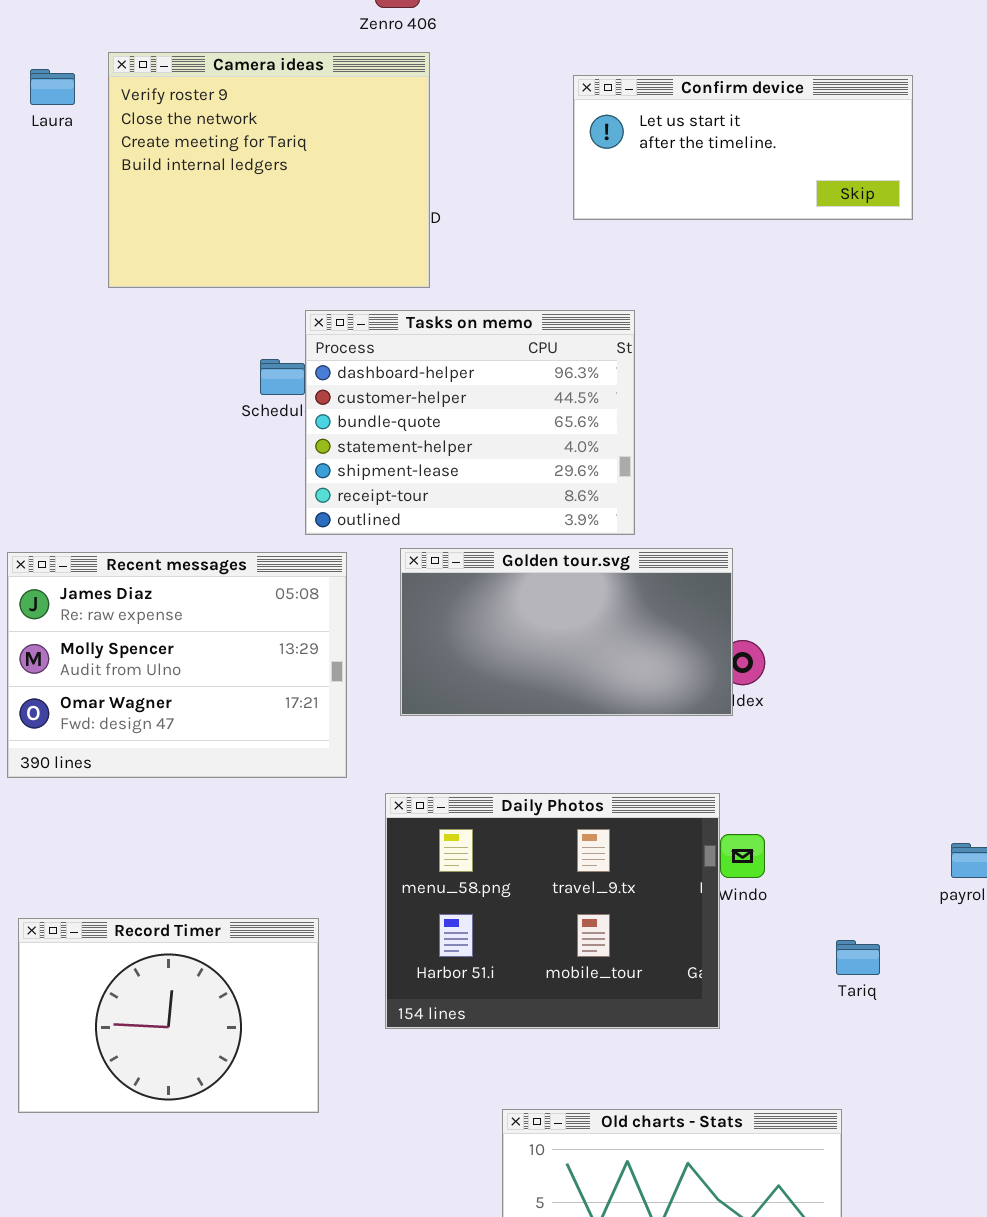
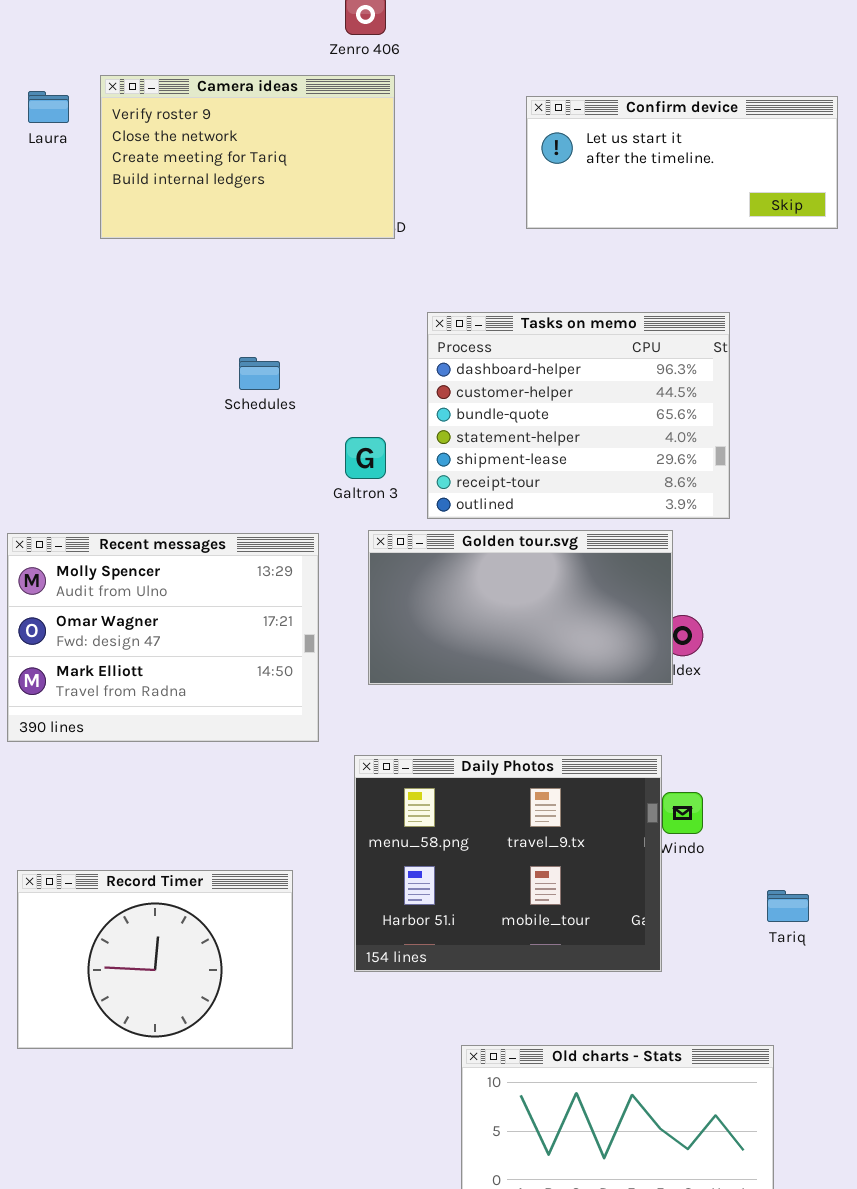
Camera ideas: [108,52,430,288] -> [100,75,395,239], resized
Tasks on memo: [305,310,635,535] -> [427,312,730,519], moved
Recent messages: [7,552,347,778] -> [7,533,319,742], scrolled down 1 row

